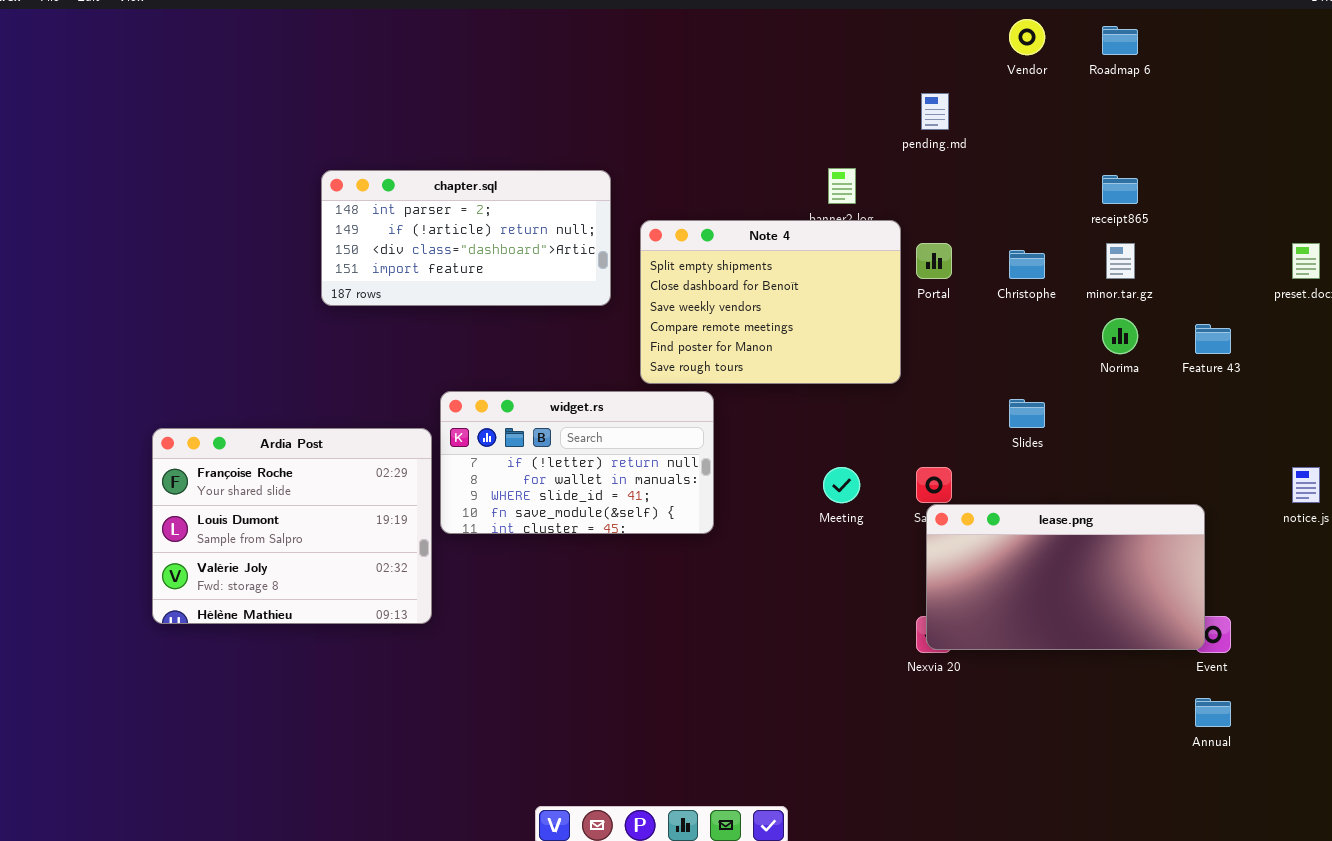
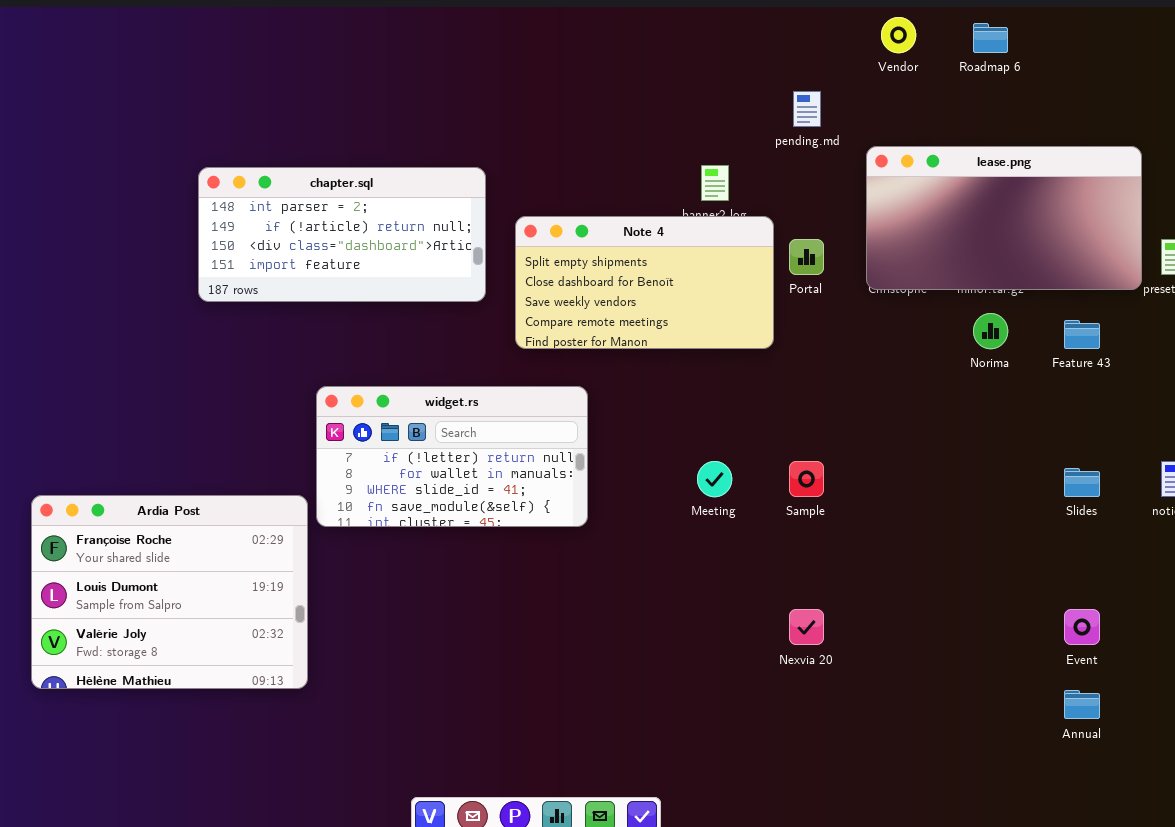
Note 4: [640,220,901,384] -> [515,216,774,349], resized
Slides: [1009,399,1045,428] -> [1064,468,1100,497], moved
Ardia Post: [152,428,432,624] -> [31,495,308,689], moved
lease.png: [926,504,1205,650] -> [866,146,1142,290], moved

